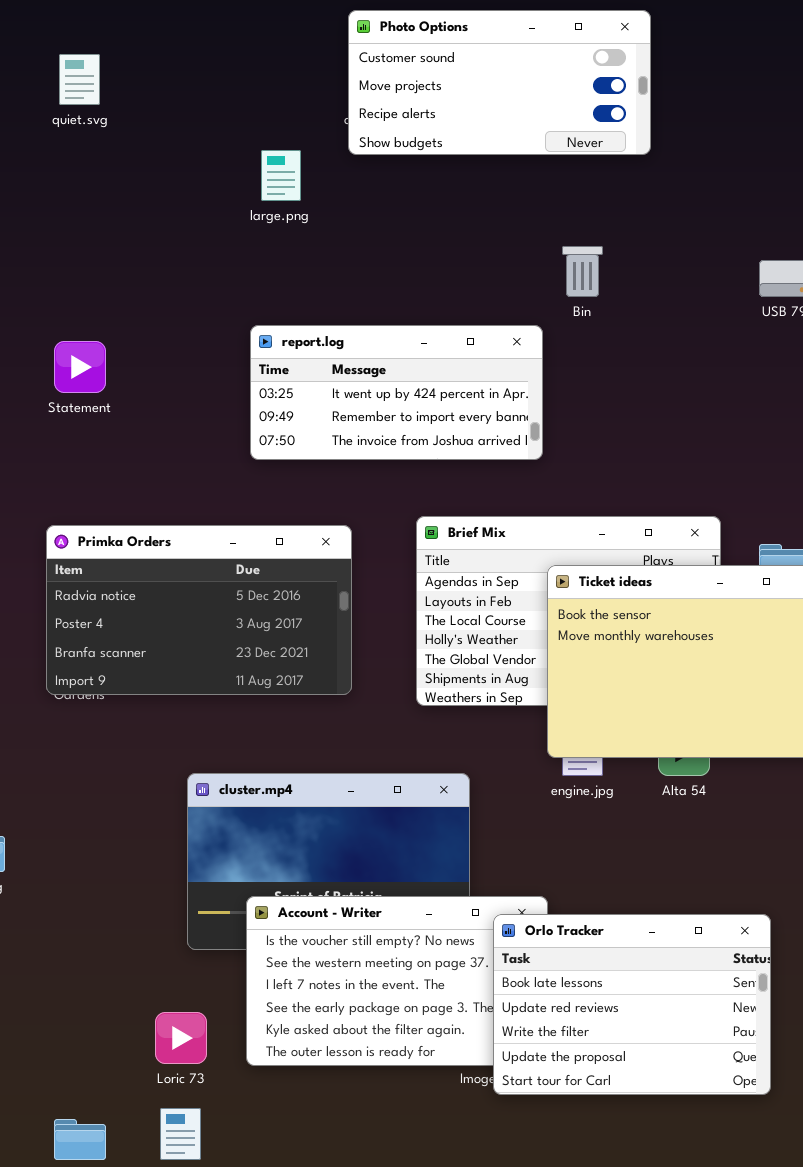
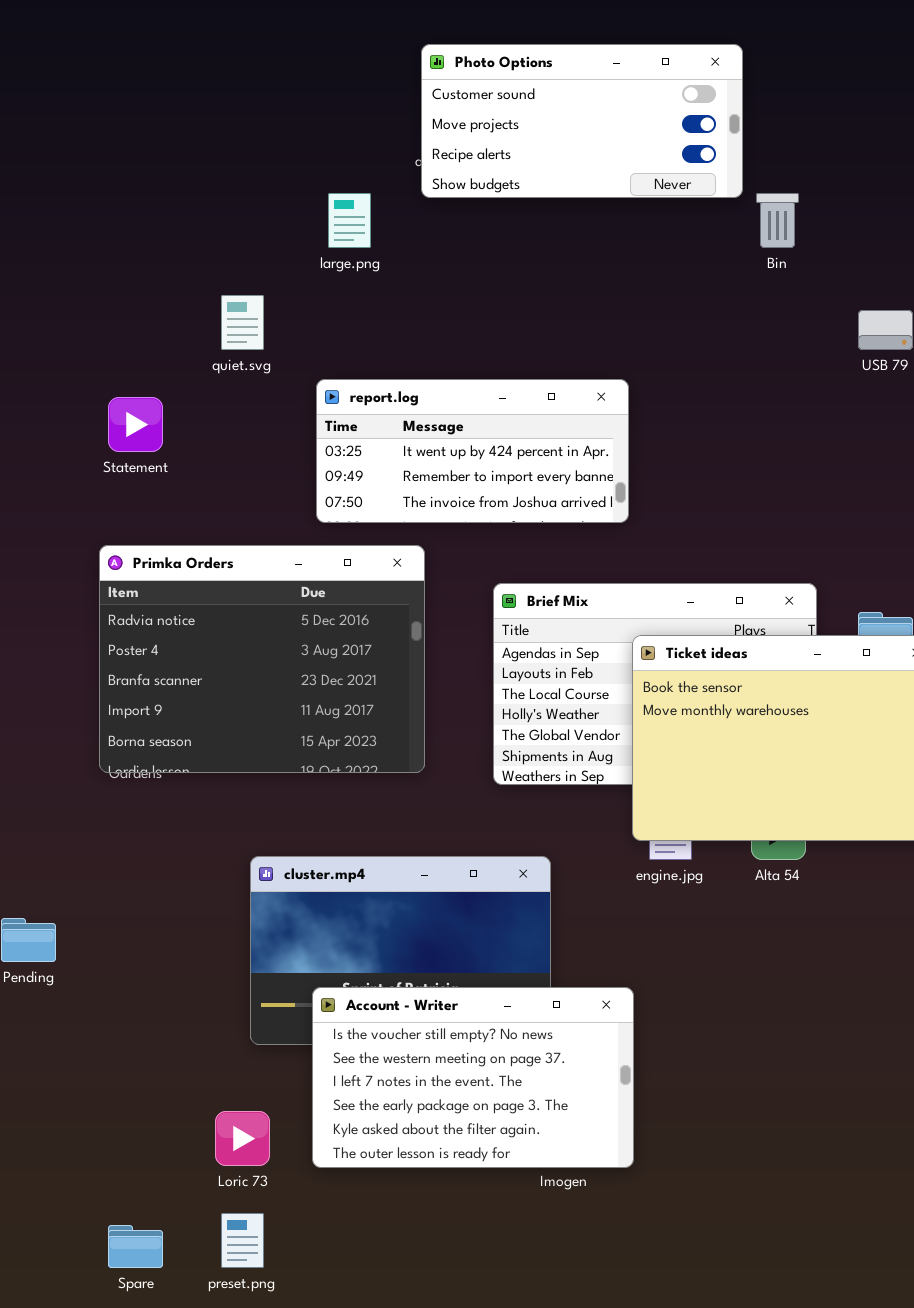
quiet.svg: [59,54,100,105] -> [221,295,264,350], moved
Bin: [562,246,603,297] -> [756,193,799,248], moved
Primka Orders: [46,525,352,695] -> [99,545,425,773], resized
Orlo Tracker: [493,914,771,1095] -> none, closed

